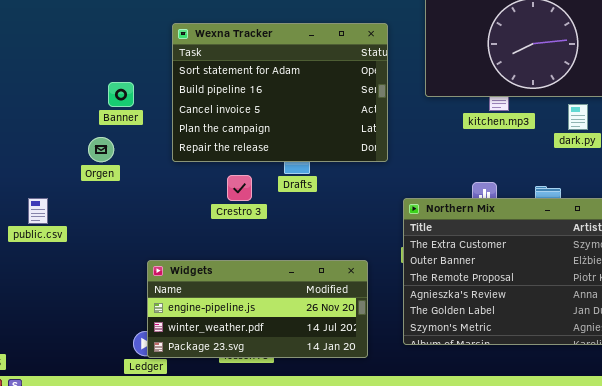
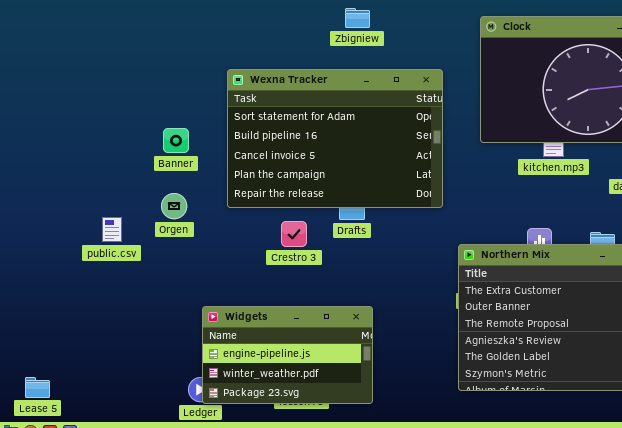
Orgen: [88,137,114,162] -> [161,193,187,219], moved
public.csv: [28,198,48,224] -> [102,217,122,242], moved
Widgets: [147,260,368,358] -> [202,306,373,404], resized

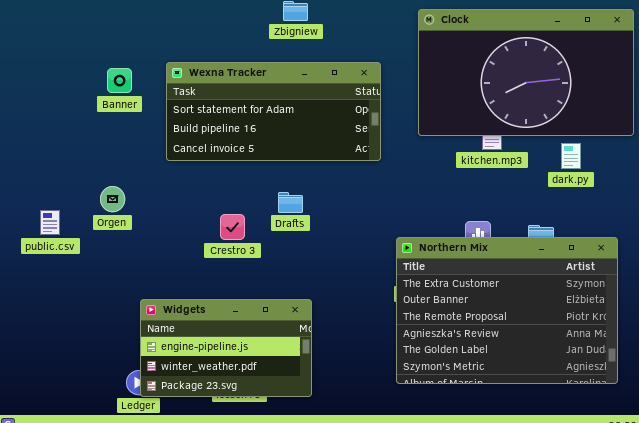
Wexna Tracker: [227,69,443,208] -> [166,62,381,161], resized
Banner: [163,128,189,153] -> [107,68,132,93], moved

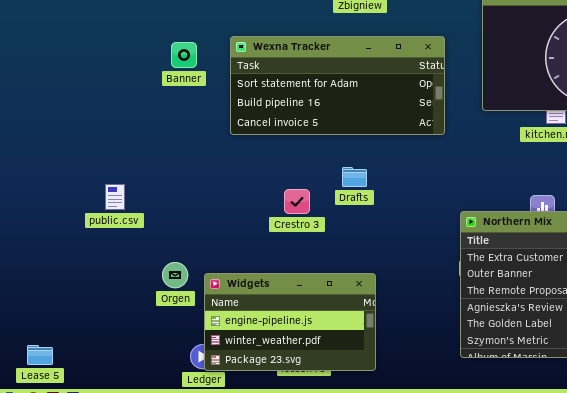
Orgen: [100,186,125,212] -> [162,262,188,288], moved

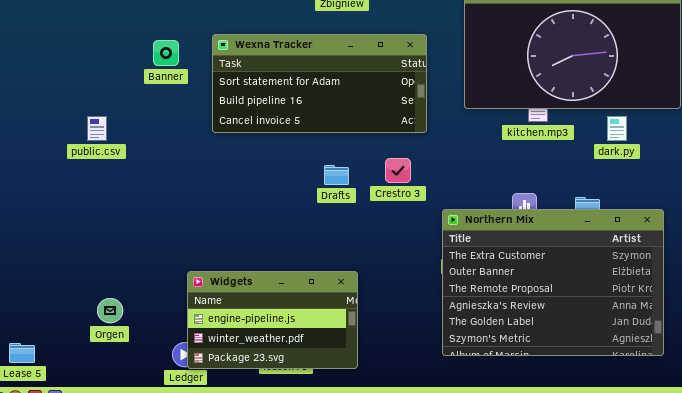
public.csv: [105,184,125,210] -> [87,116,107,141], moved
Crestro 3: [284,189,310,214] -> [385,158,411,183], moved
Orgen: [162,262,188,288] -> [97,298,123,323], moved

